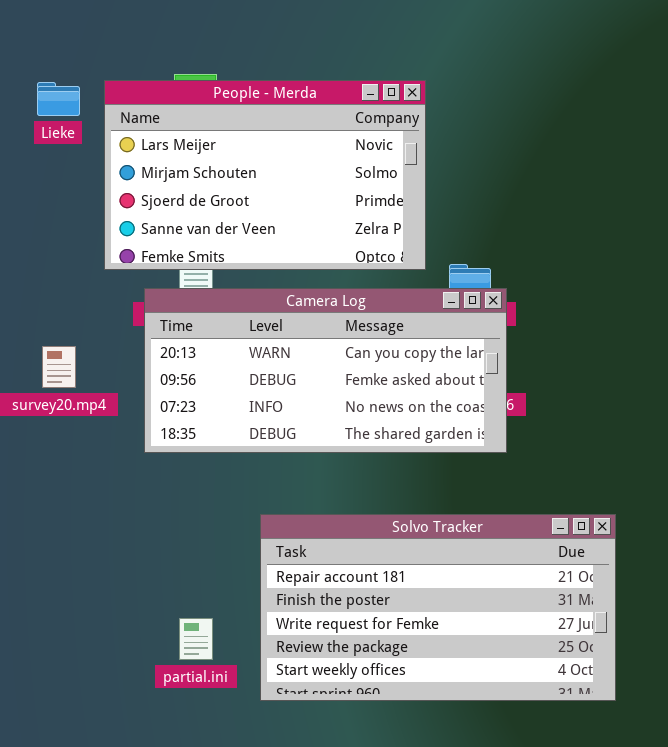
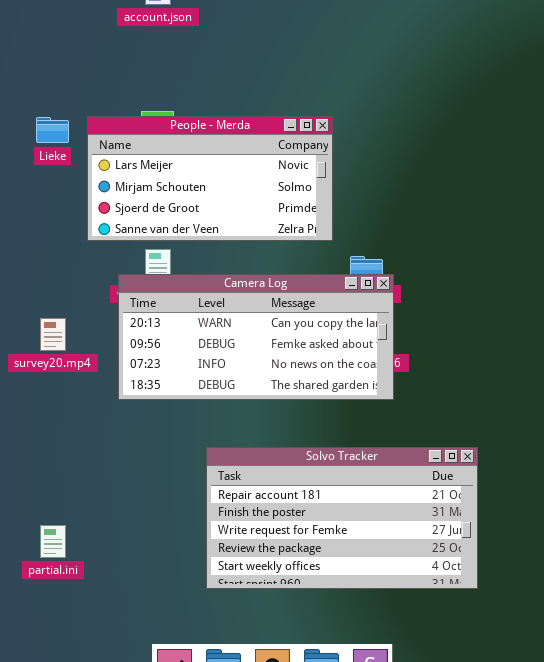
People - Merda: [104,80,426,270] -> [87,116,333,241], resized
partial.ini: [179,618,213,660] -> [40,525,66,558], moved

